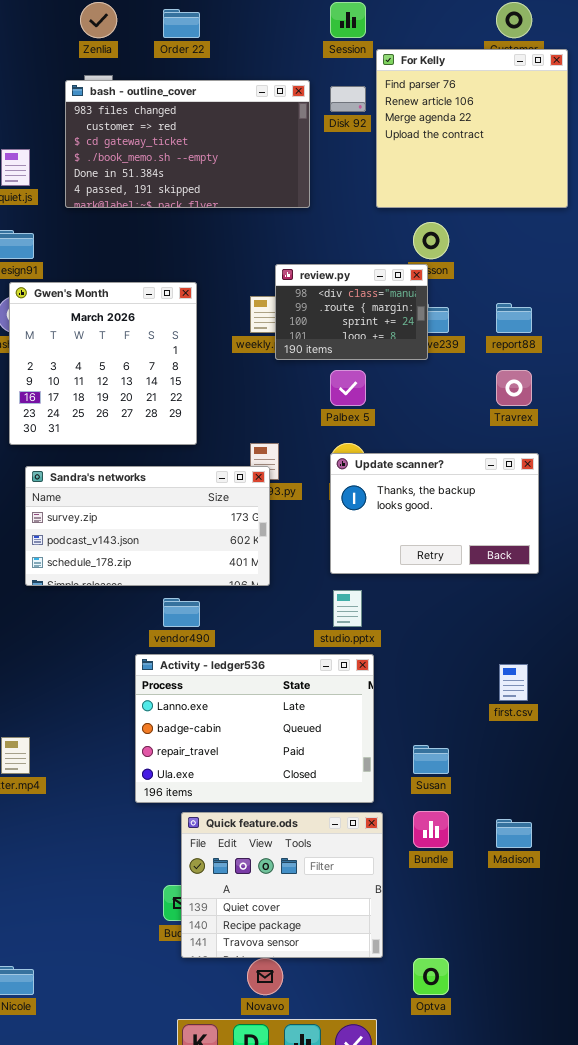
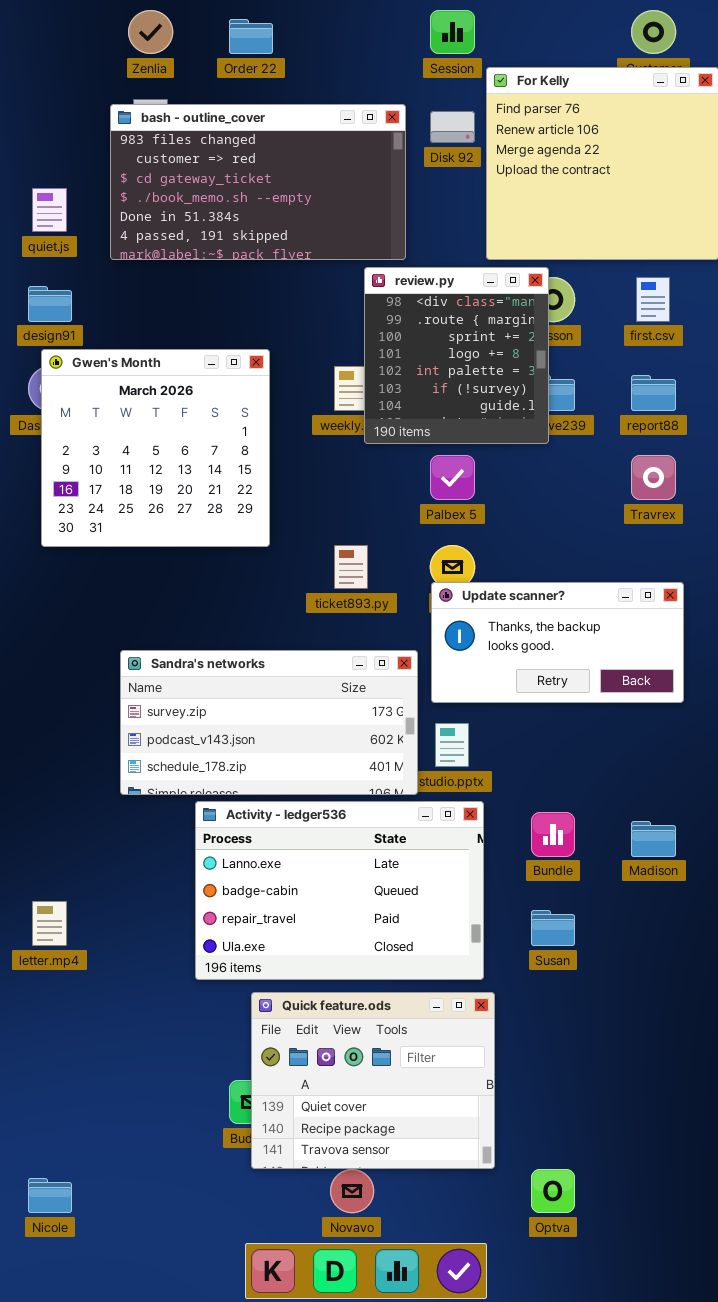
review.py: [275,264,428,360] -> [364,267,549,444], resized
Update scanner?: [330,453,539,574] -> [431,582,684,703], resized
Sandra's networks: [25,466,270,586] -> [120,650,418,795], moved
first.csv: [499,664,528,701] -> [636,277,670,322], moved
Bundle: [413,811,449,848] -> [531,812,575,857], moved
Madison: [496,819,532,848] -> [631,821,676,857], moved

